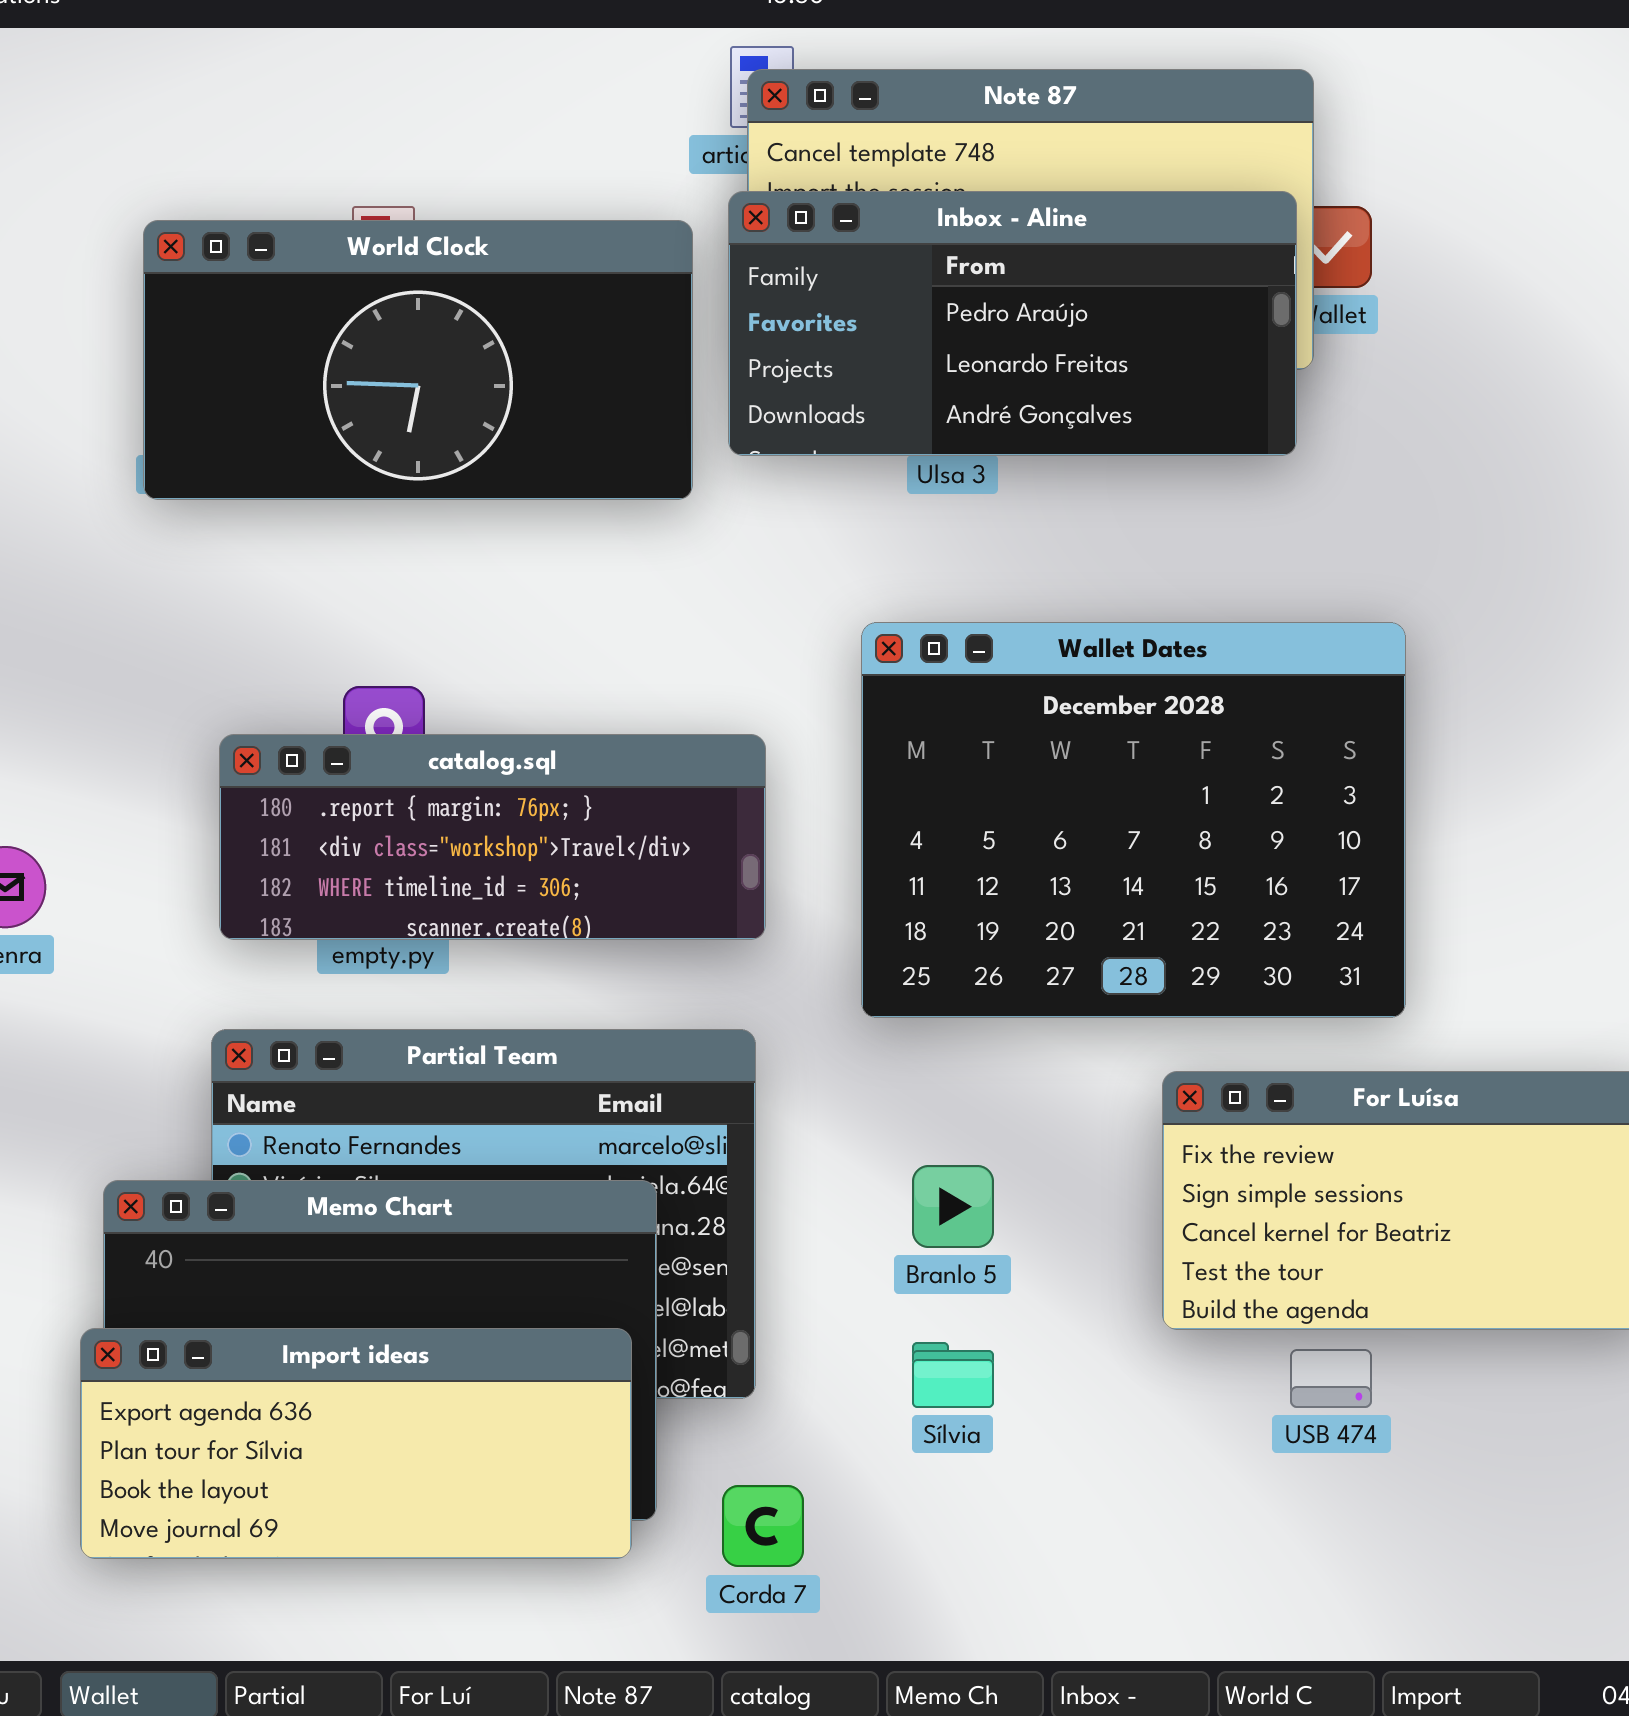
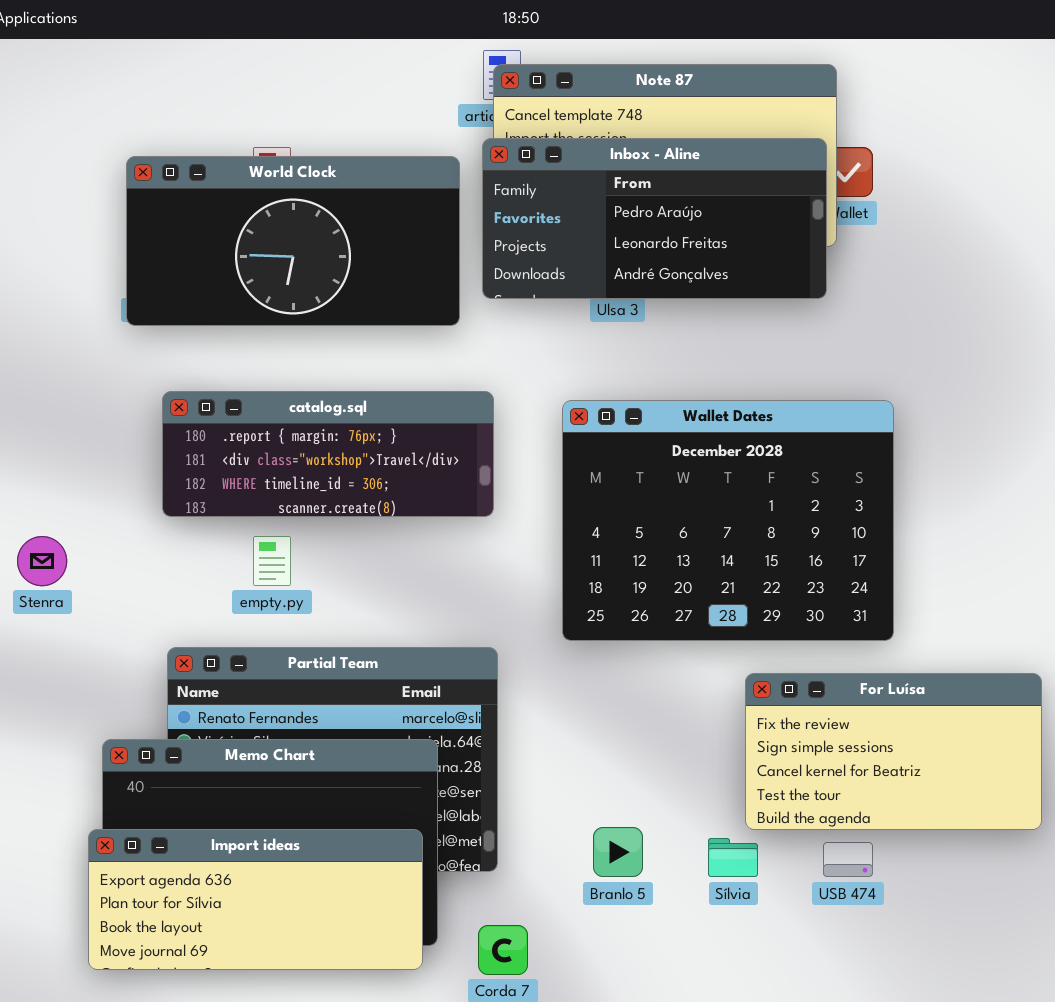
catalog.sql: [219,734,766,940] -> [162,391,494,517], moved
Branlo 5: [912,1165,994,1248] -> [593,827,643,877], moved
Sílvia: [912,1342,994,1408] -> [708,838,758,877], moved

